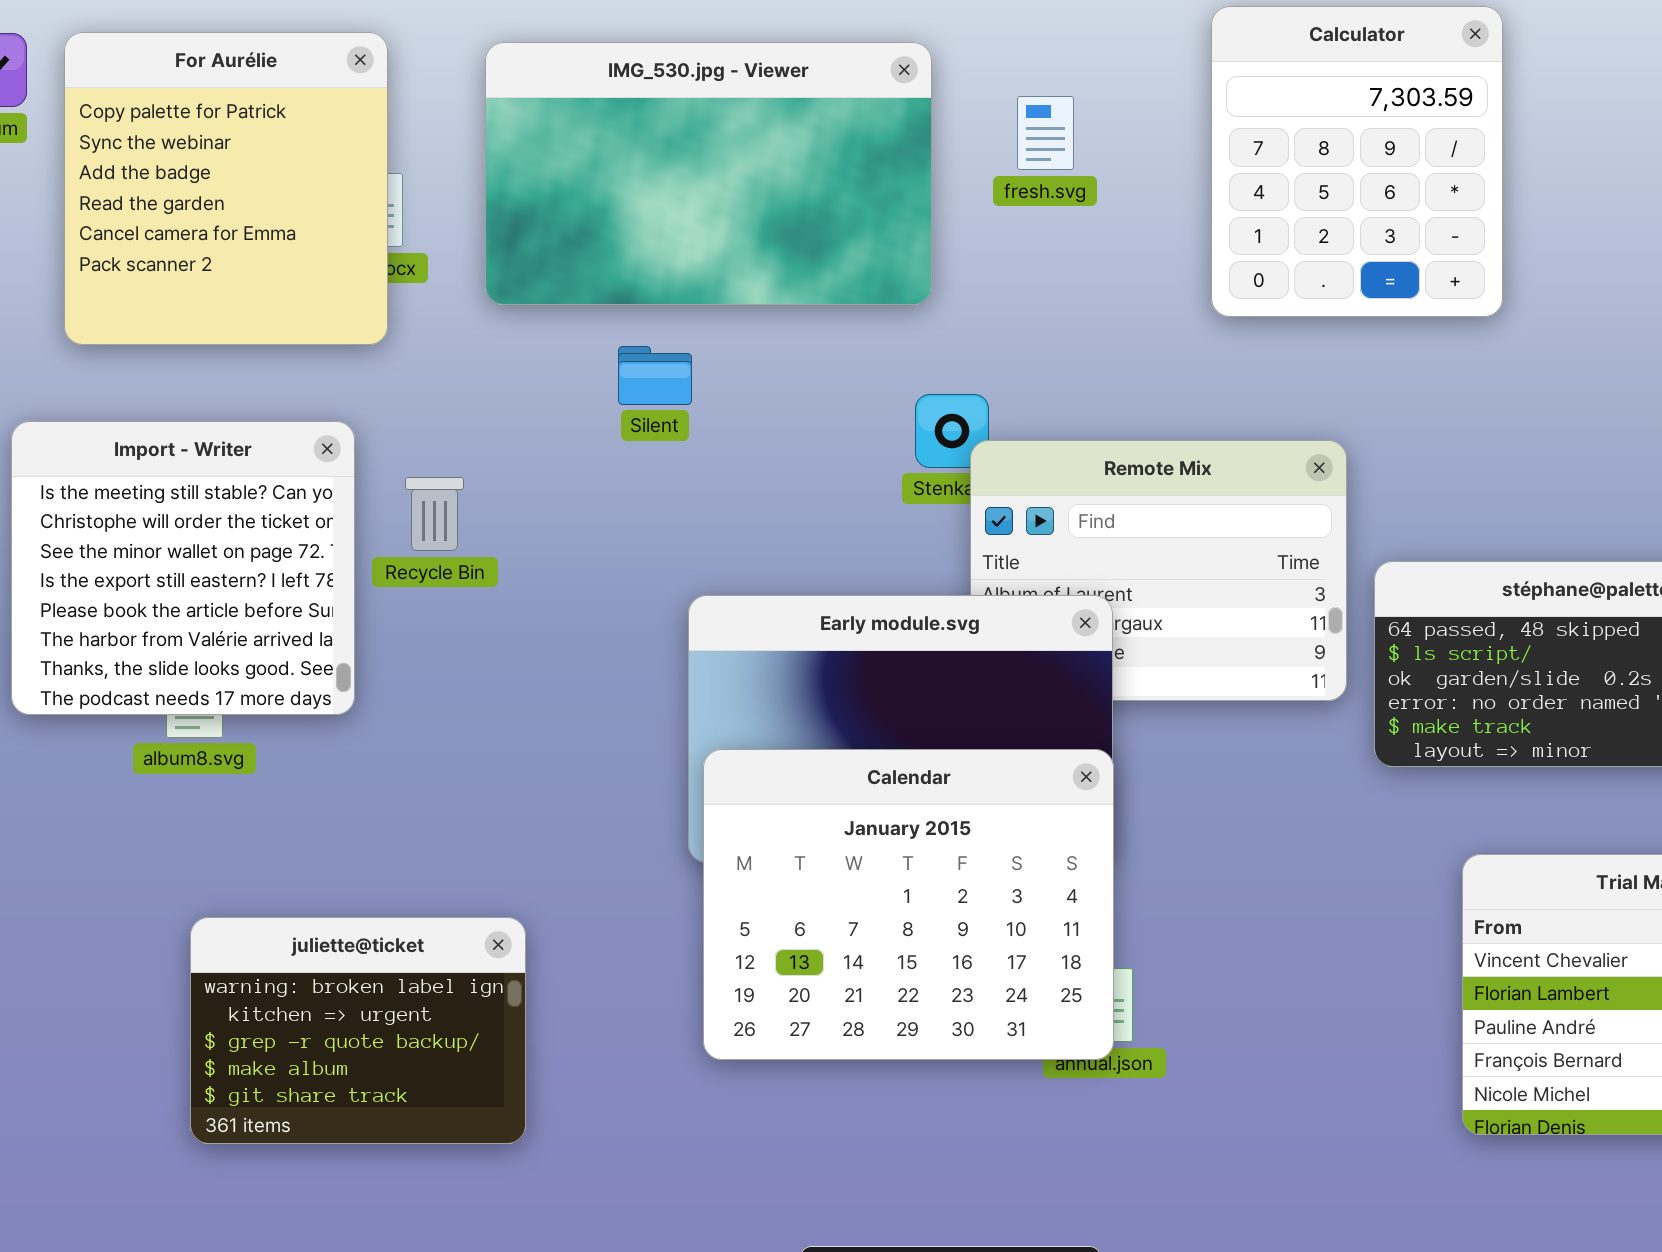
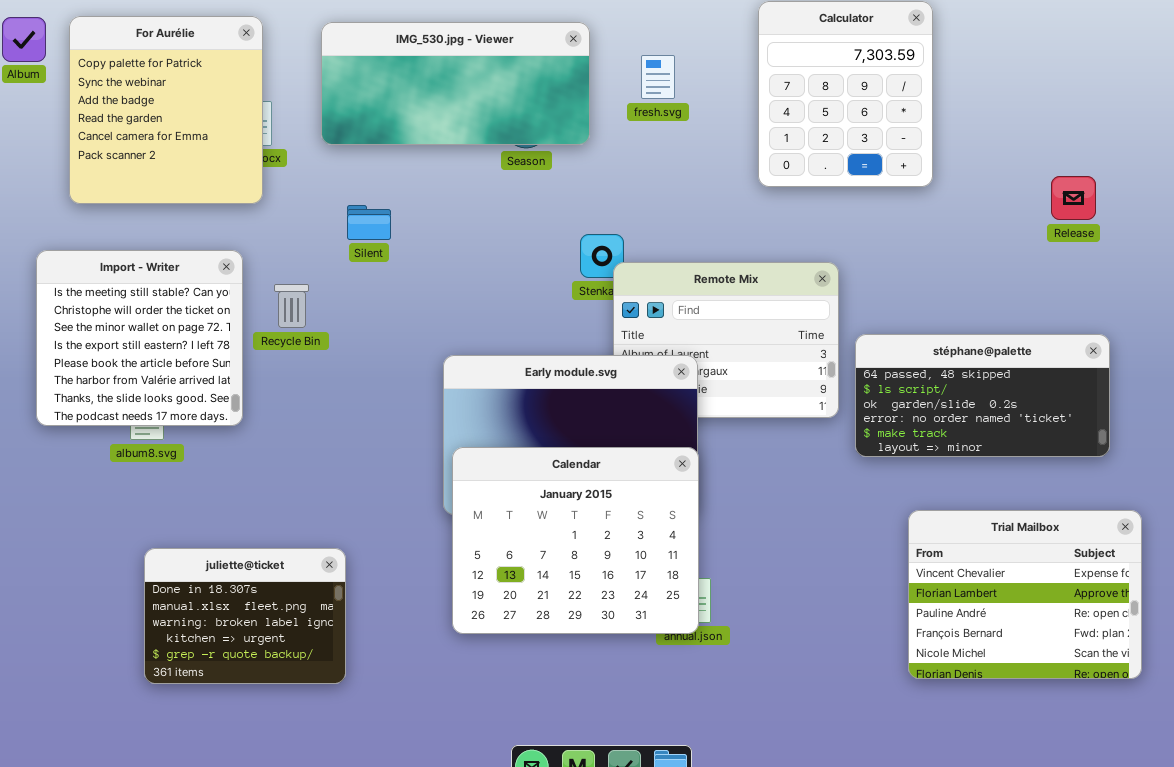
IMG_530.jpg - Viewer: [485,42,932,305] -> [321,22,590,145], resized
Silent: [618,346,692,405] -> [347,205,391,240], moved
juliette@ticket: [190,917,526,1144] -> [144,548,346,684], scrolled up 2 rows

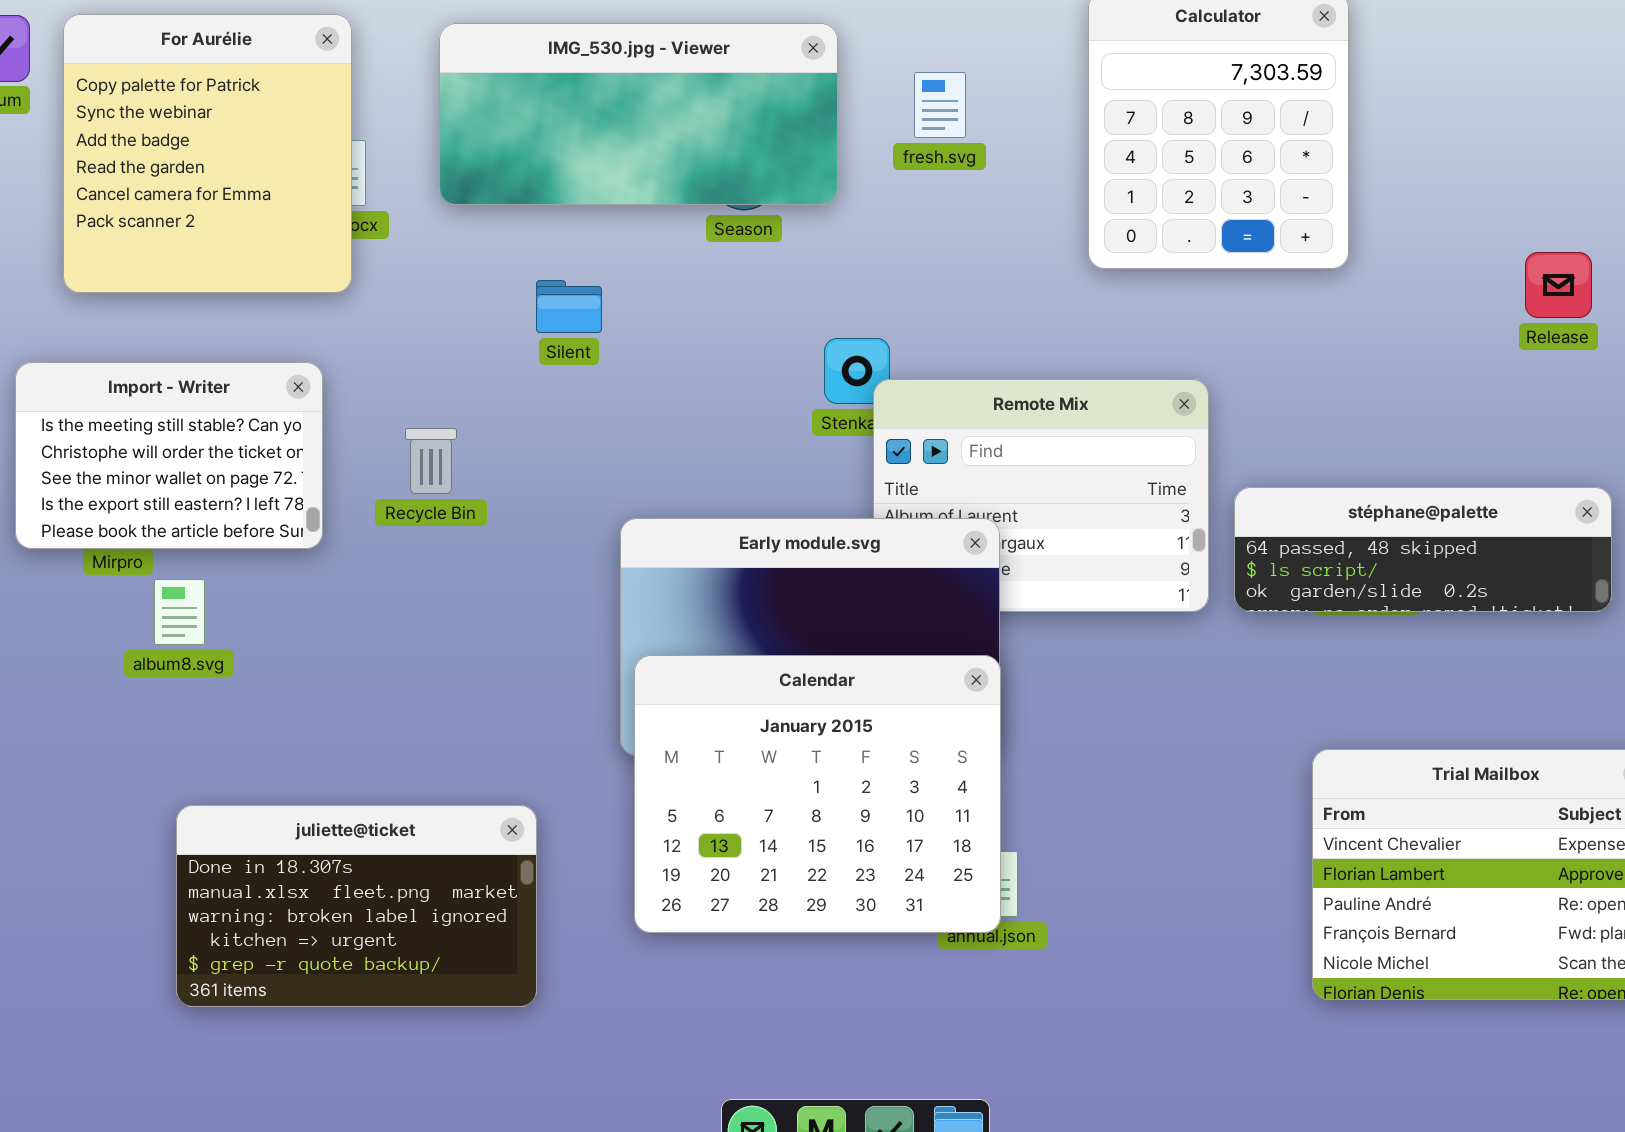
Silent: [347,205,391,240] -> [536,280,602,333], moved
Import - Writer: [36,250,243,426] -> [15,362,323,549], resized
Recycle Bin: [274,284,309,328] -> [405,428,457,494], moved
stéphane@palette: [855,334,1110,457] -> [1234,487,1612,612], resized
juliette@ticket: [144,548,346,684] -> [176,805,537,1007], resized

